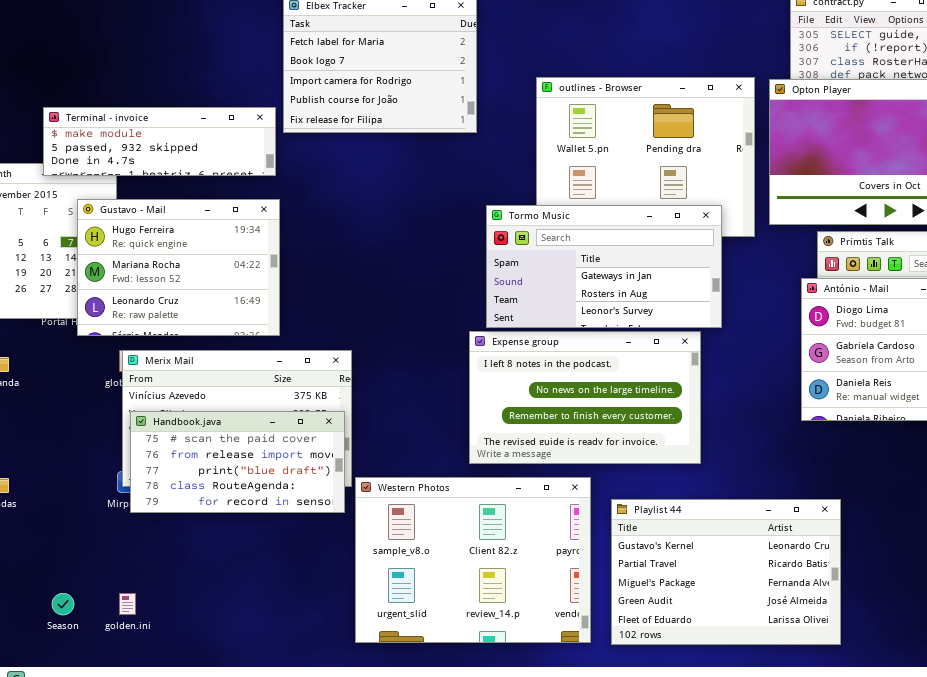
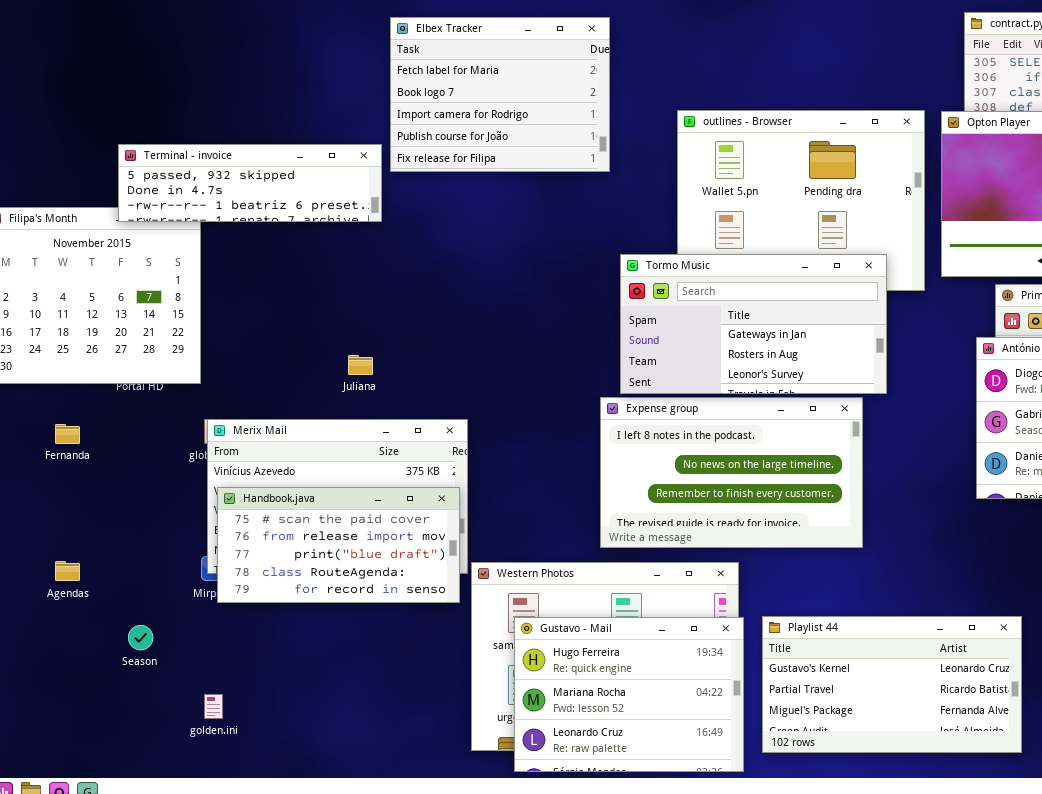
Terminal - invoice: [43,107,276,176] -> [118,144,382,222], scrolled down 1 row
Gustavo - Mail: [77,199,280,336] -> [514,617,744,772], moved
Playlist 44: [611,499,841,645] -> [762,616,1022,753], resized
Season: [52,593,74,615] -> [128,625,153,650], moved

